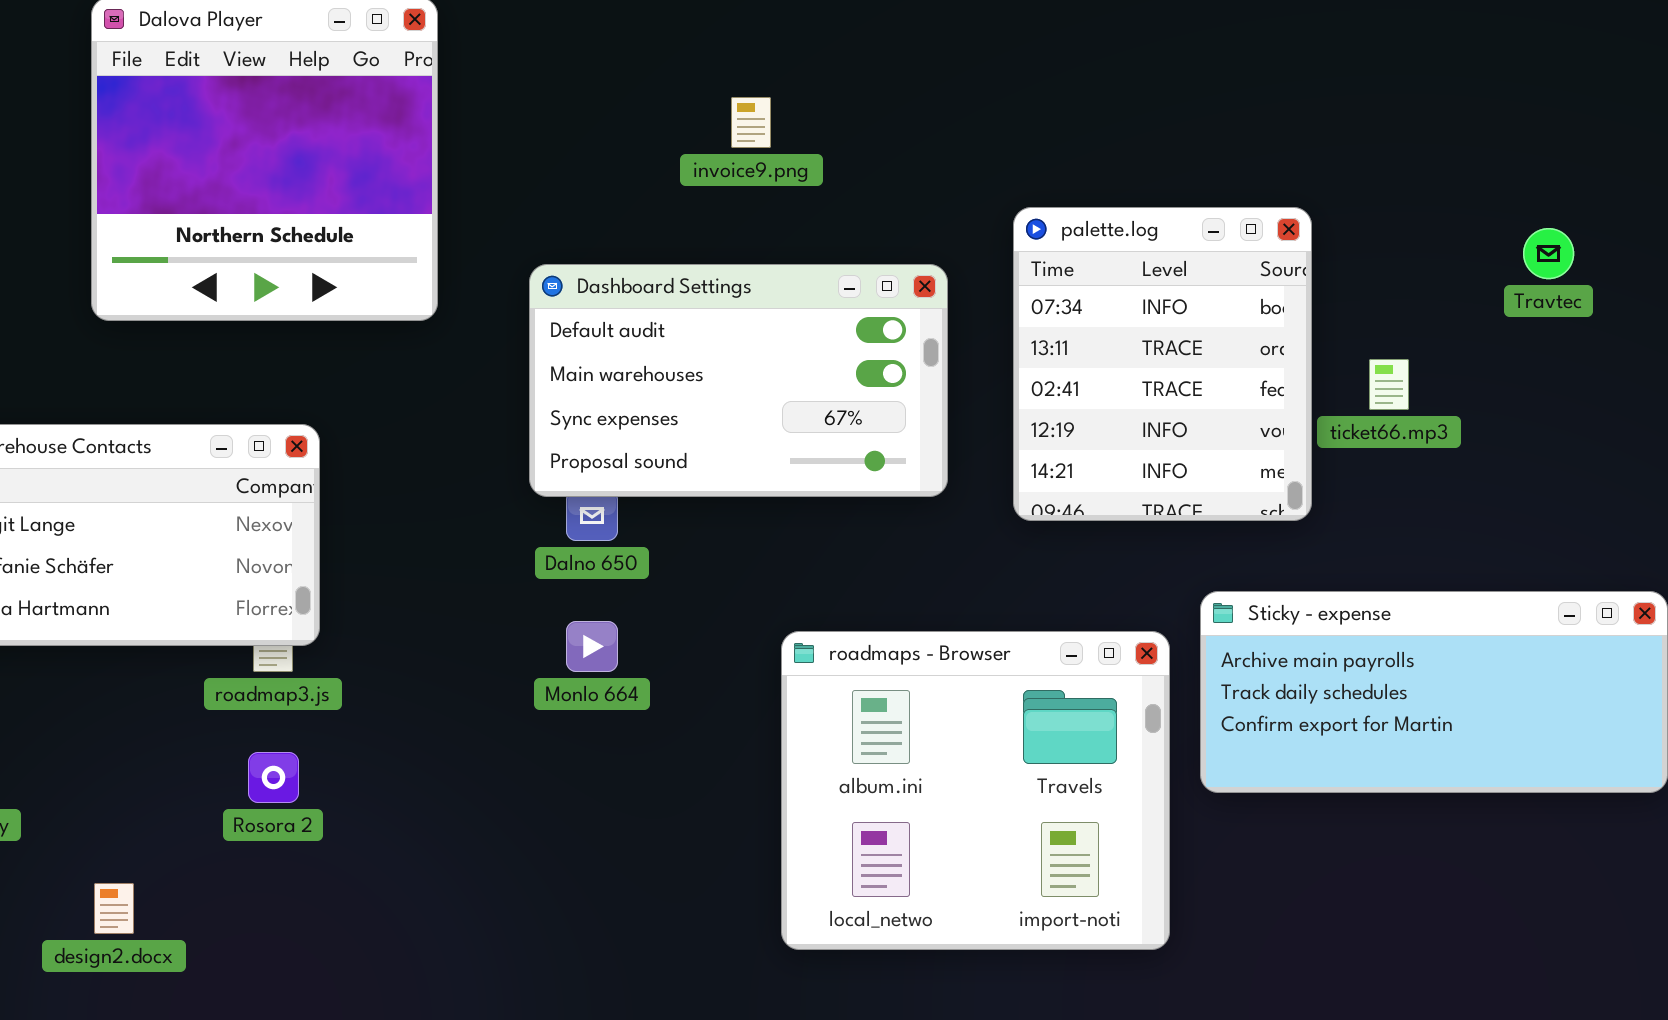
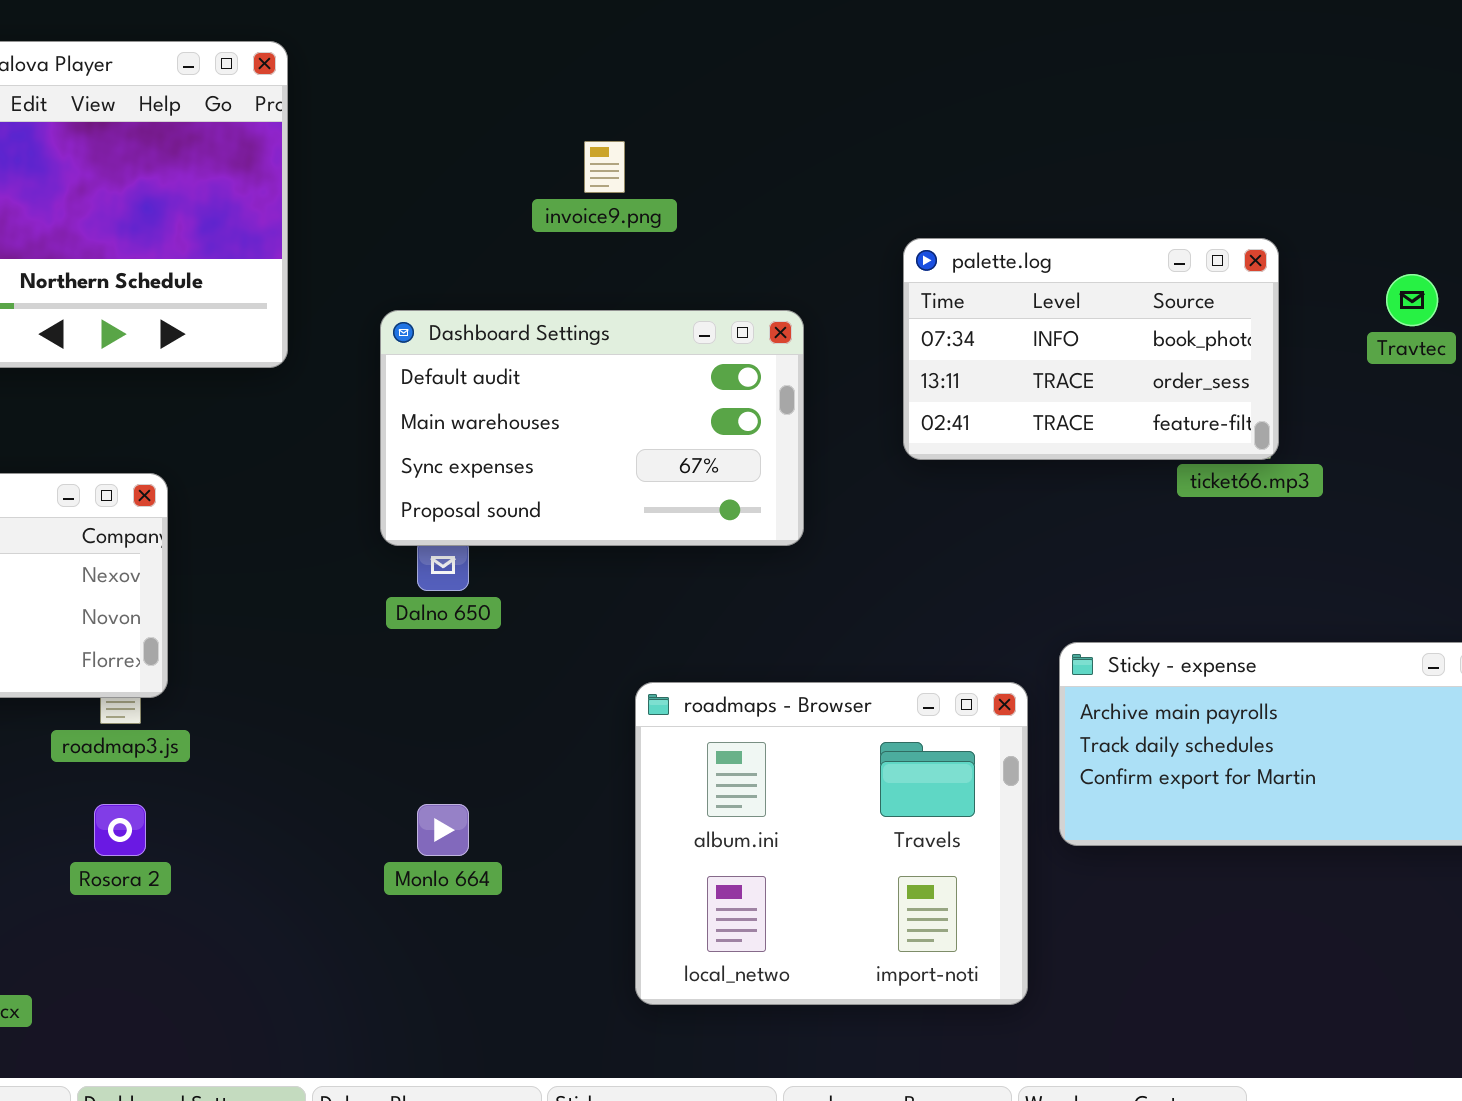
palette.log: [1013,207,1312,521] -> [903,238,1279,460], moved, resized
Monlo 664: [566,621,618,672] -> [417,804,469,856], moved

